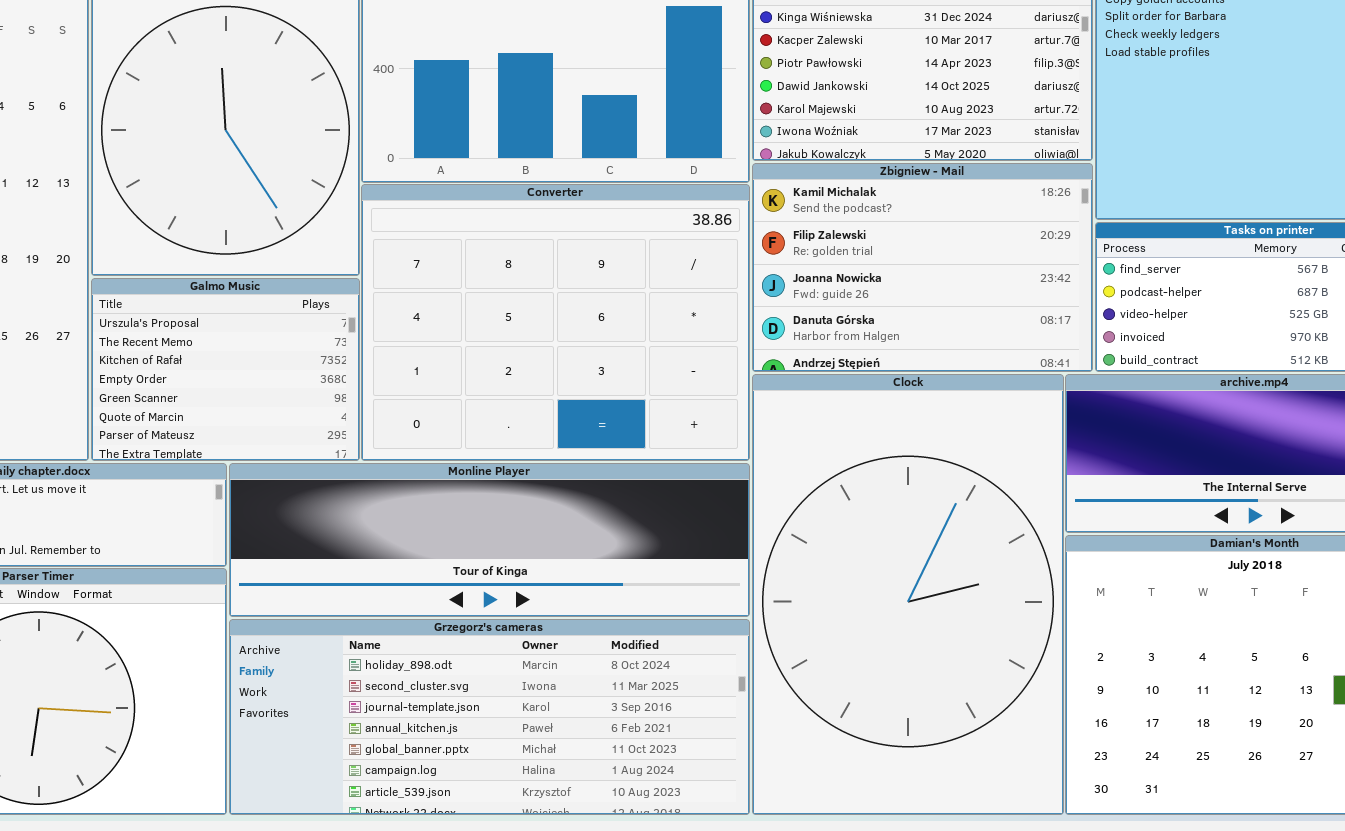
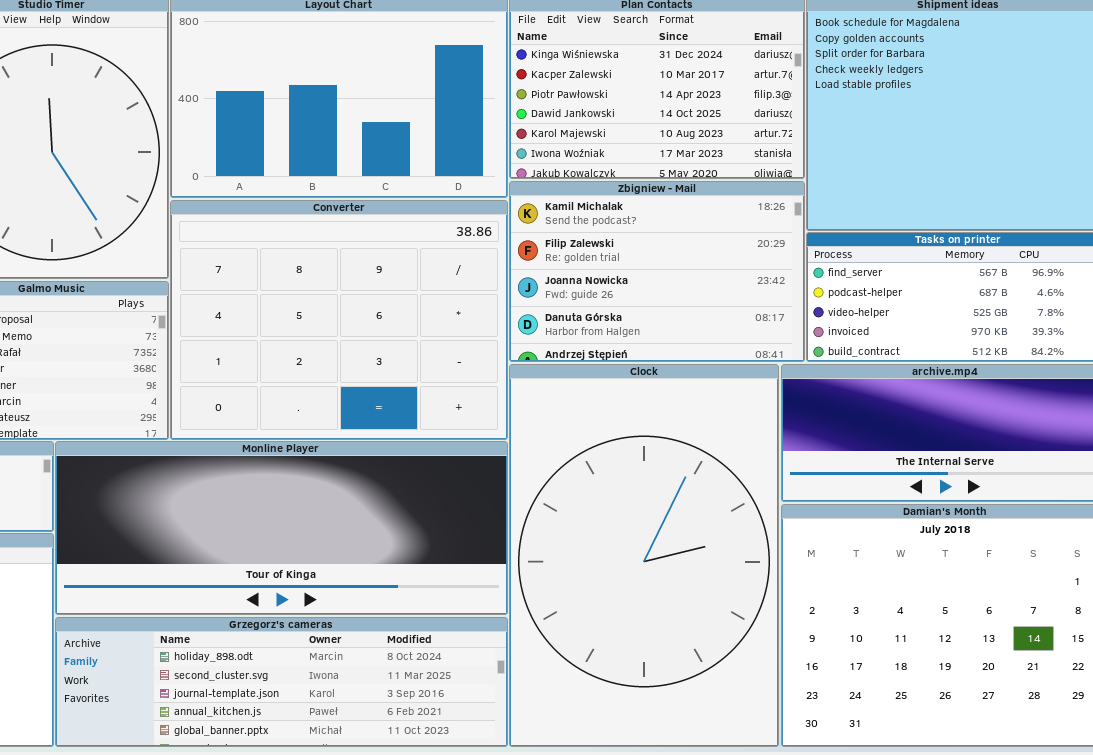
Monline Player: [229,463,750,617] -> [55,441,508,615], resized
Grzegorz's cameras: [229,619,750,815] -> [55,617,508,747], resized

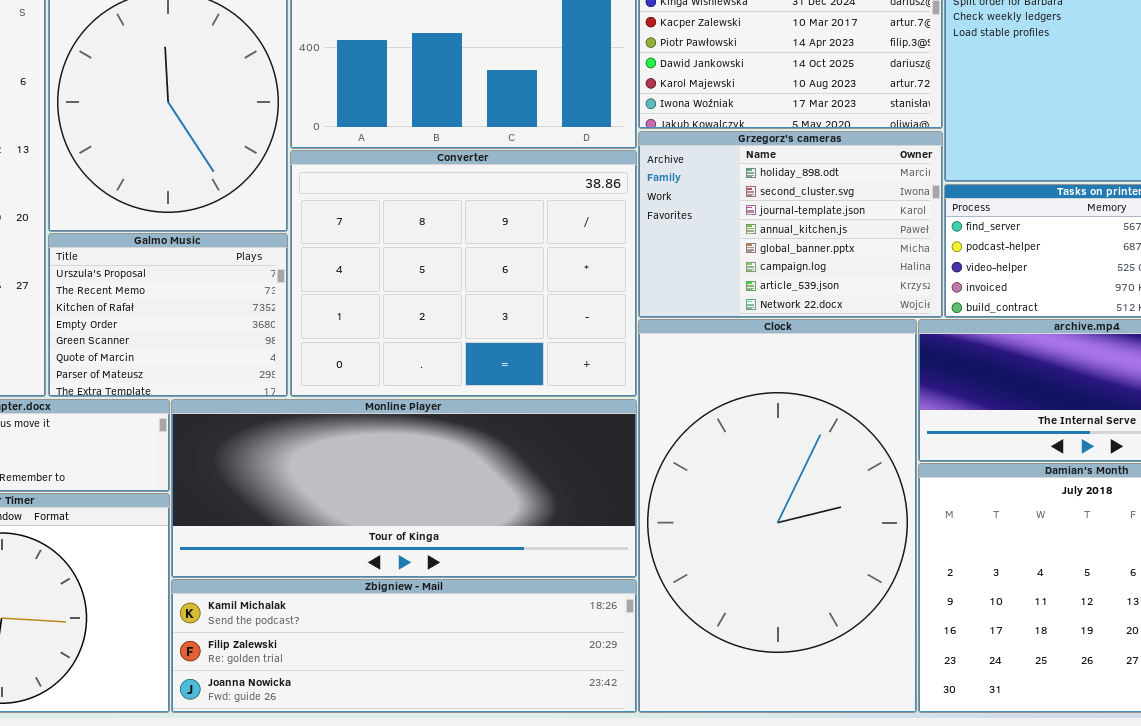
Zbigniew - Mail: [509,181,805,362] -> [171,579,637,713], moved, resized
Grzegorz's cameras: [55,617,508,747] -> [638,131,943,318], moved, resized

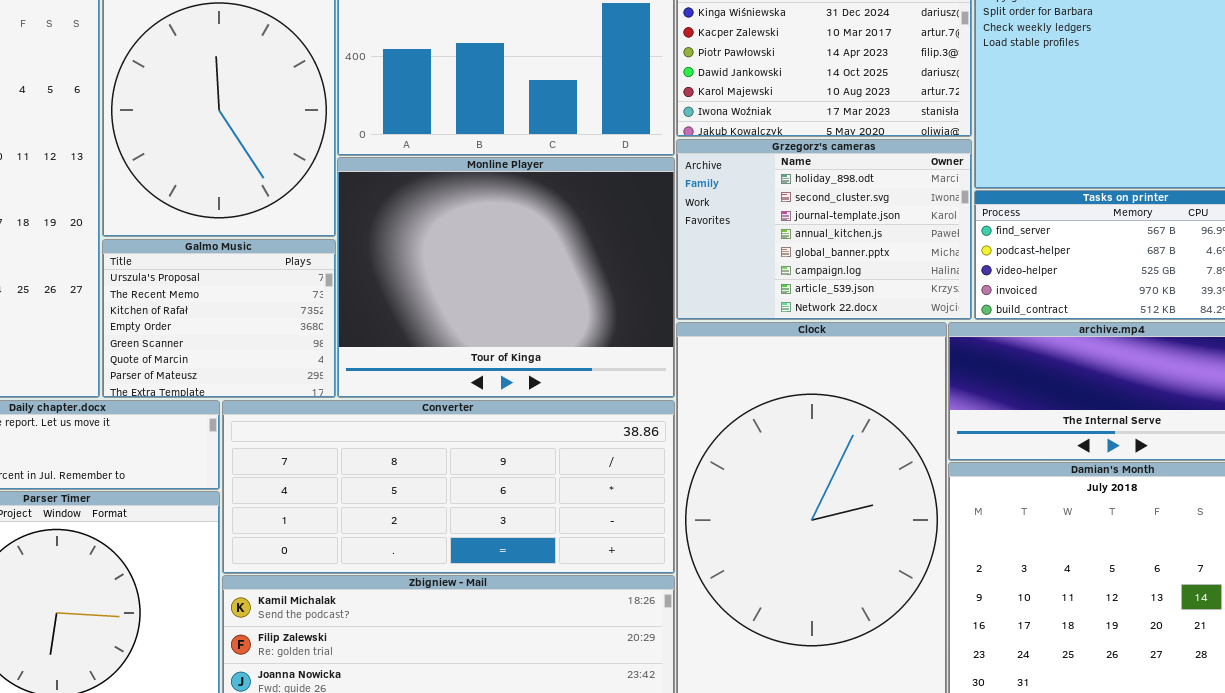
Converter: [290,150,637,397] -> [222,400,675,574], moved, resized
Monline Player: [171,399,637,578] -> [337,157,675,398], moved, resized

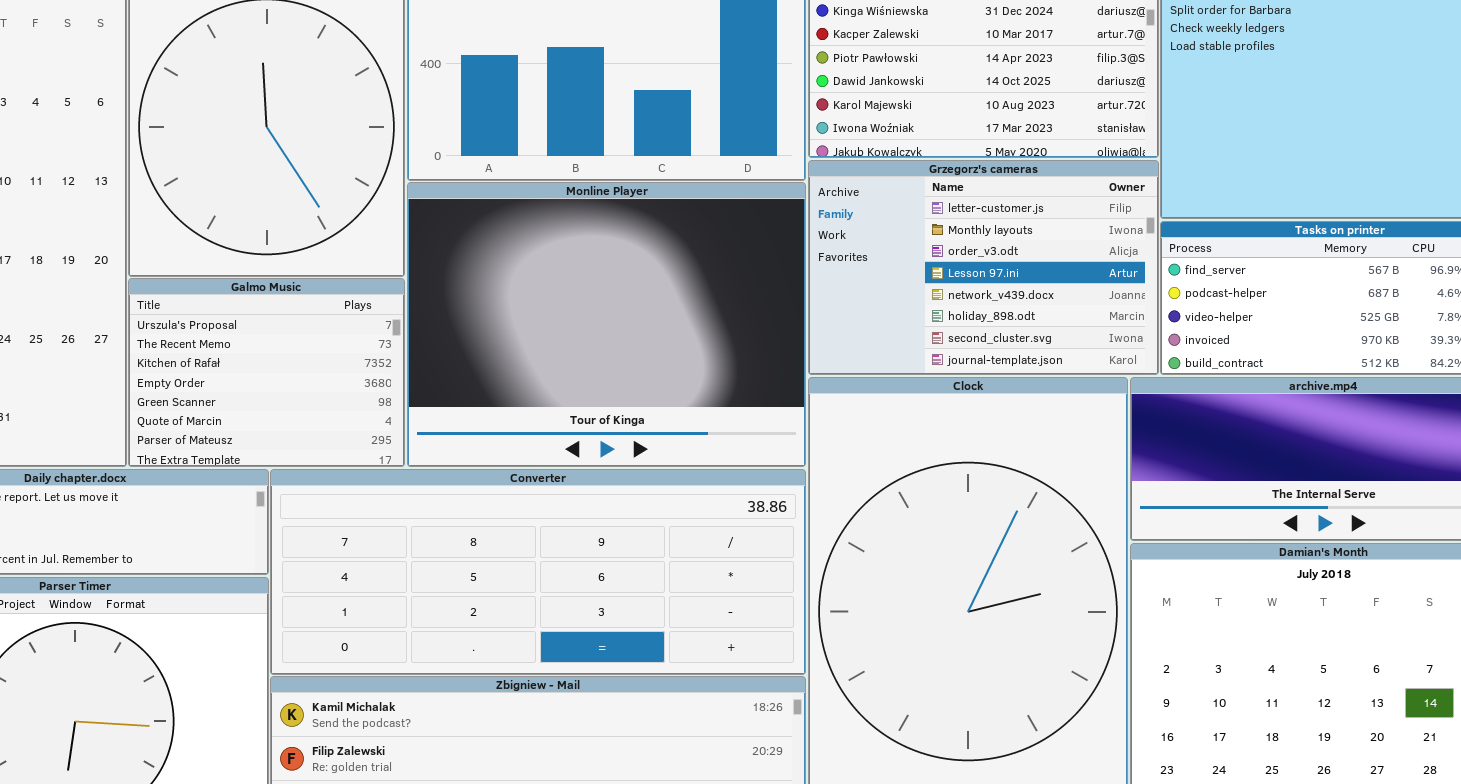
Grzegorz's cameras: [676,139,972,320] -> [808,160,1159,375], scrolled up 5 rows

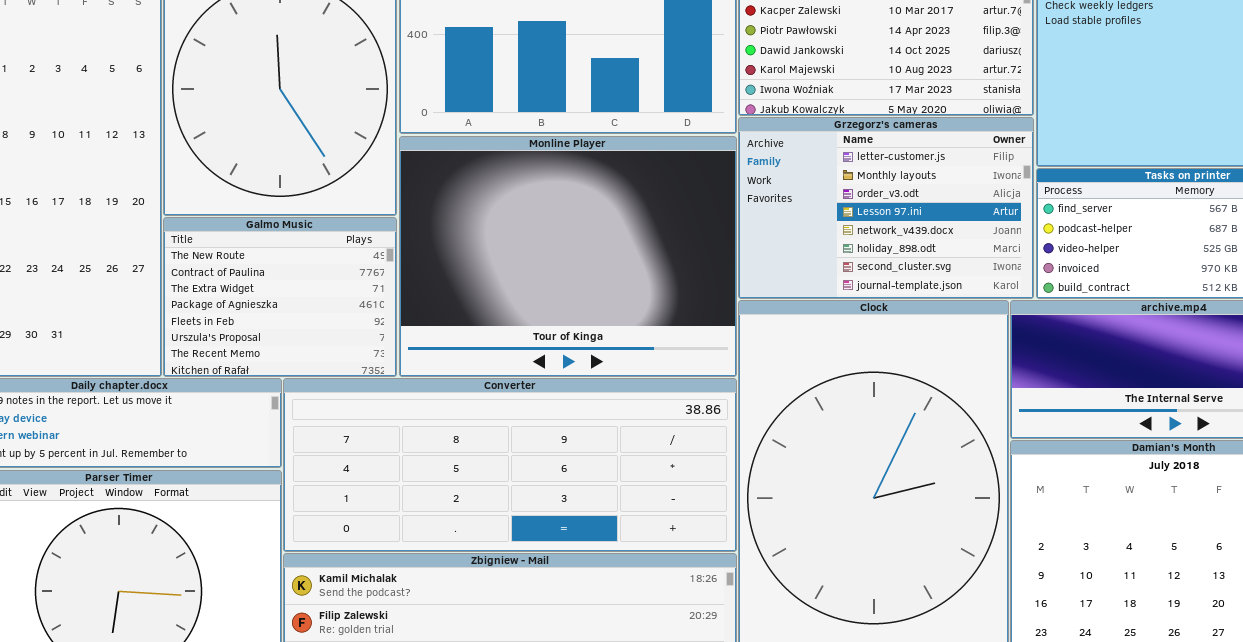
Galmo Music: [128,278,405,467] -> [163,217,397,377], scrolled up 5 rows

